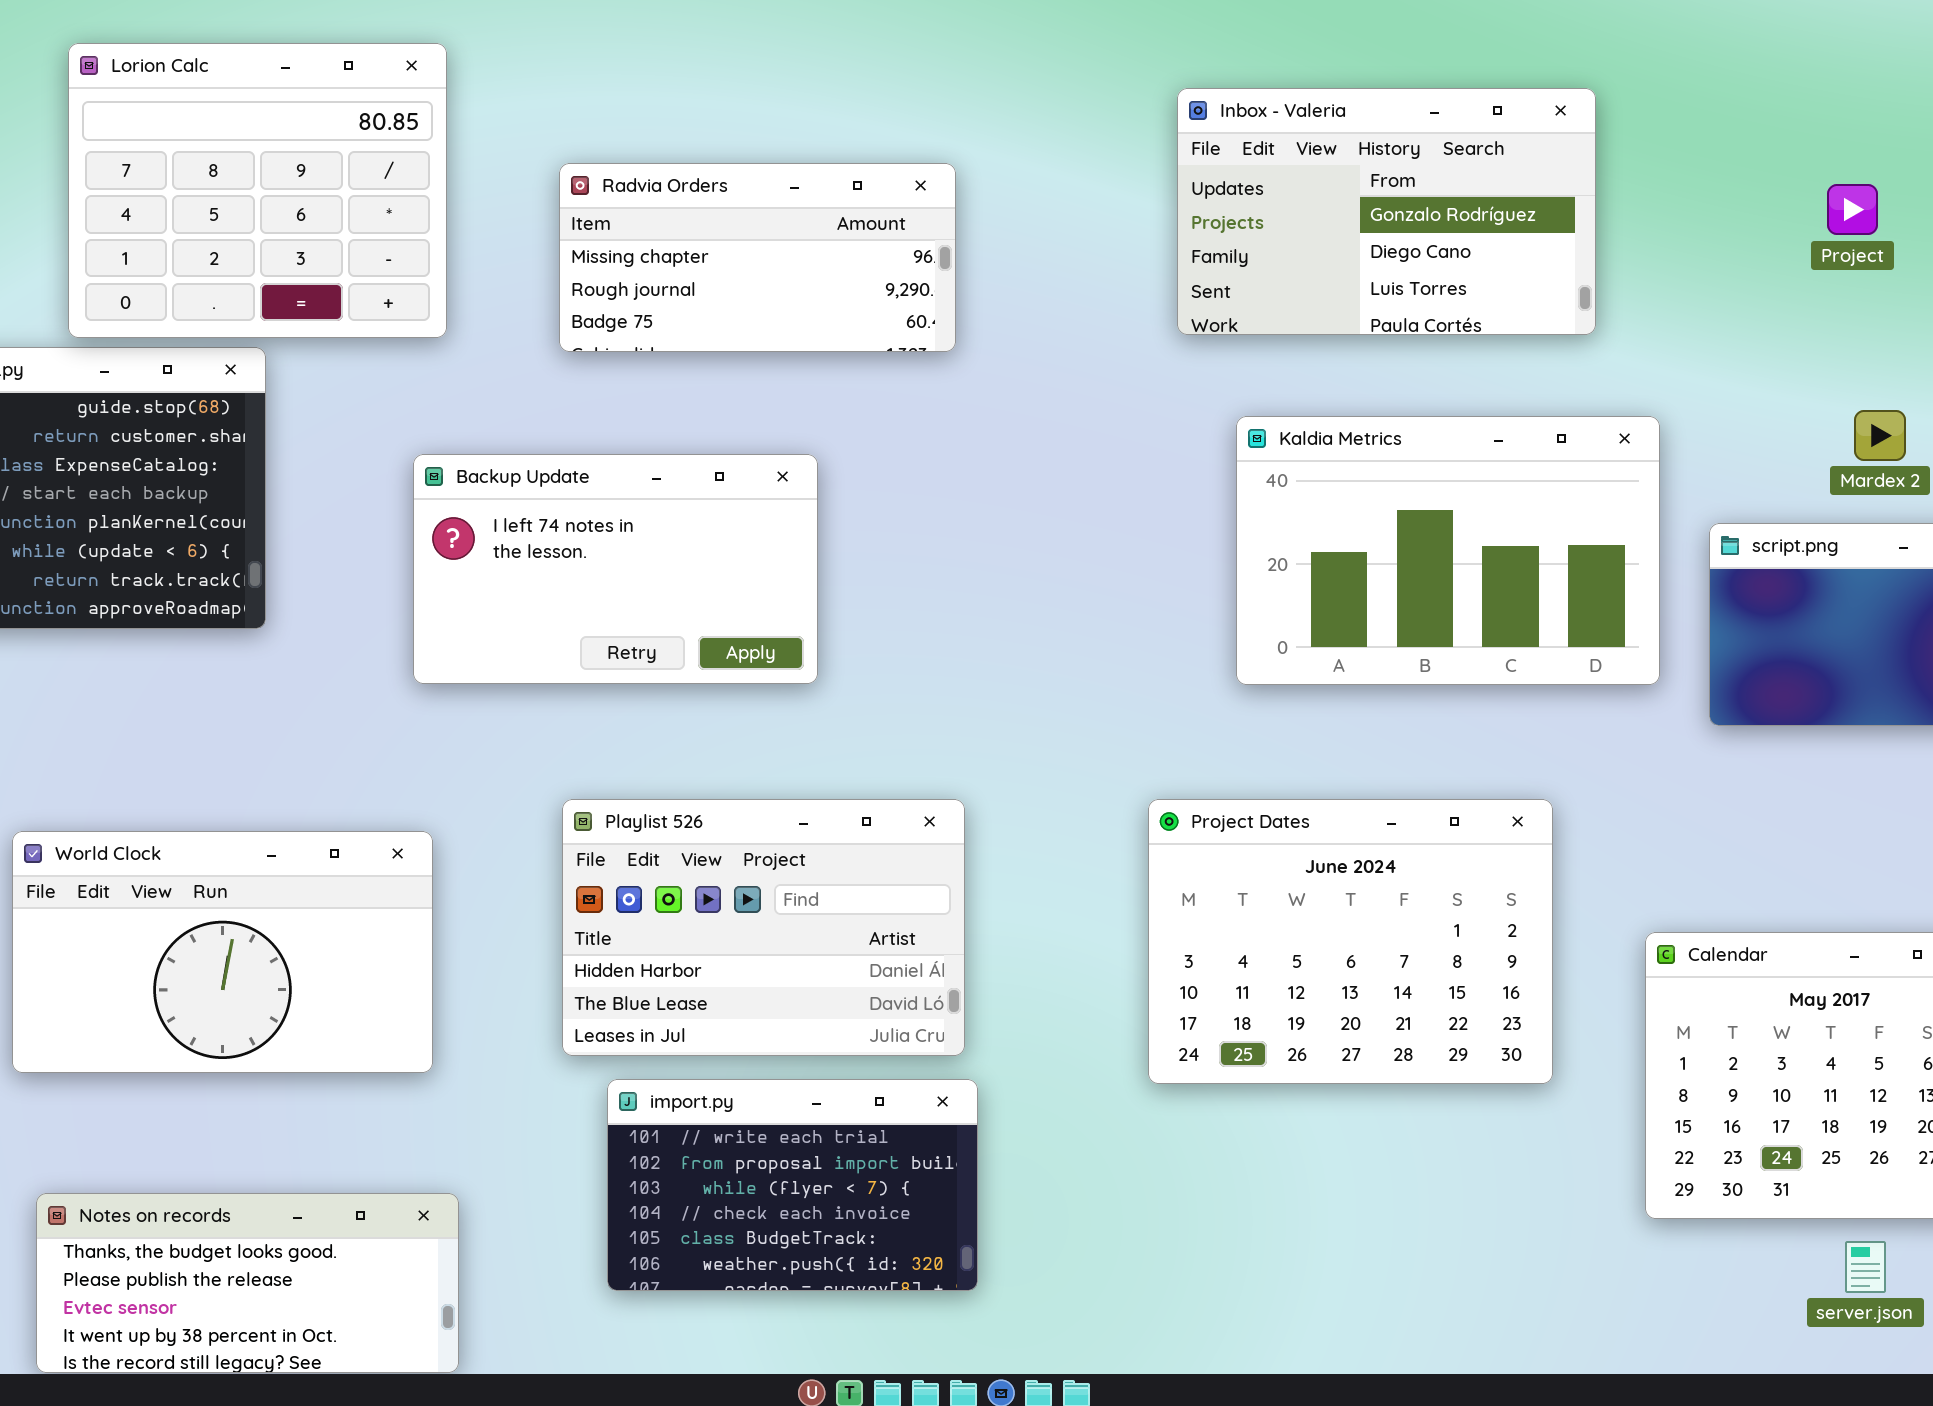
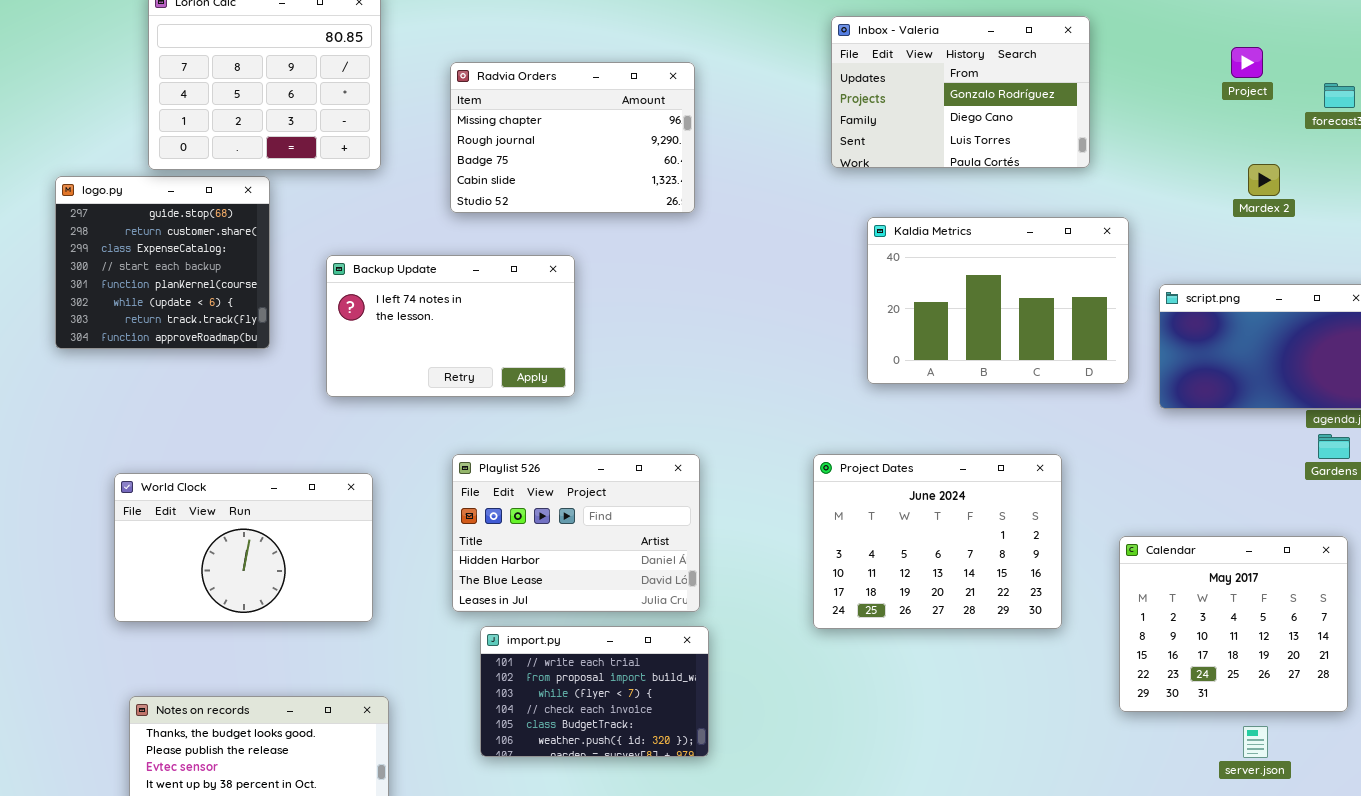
Radvia Orders: [559,163,956,352] -> [450,62,695,213], resized
Project: [1827,184,1878,235] -> [1231,47,1263,78], moved
Mardex 2: [1854,410,1906,461] -> [1248,164,1280,196], moved
Backup Update: [413,454,818,684] -> [326,255,575,397], moved

